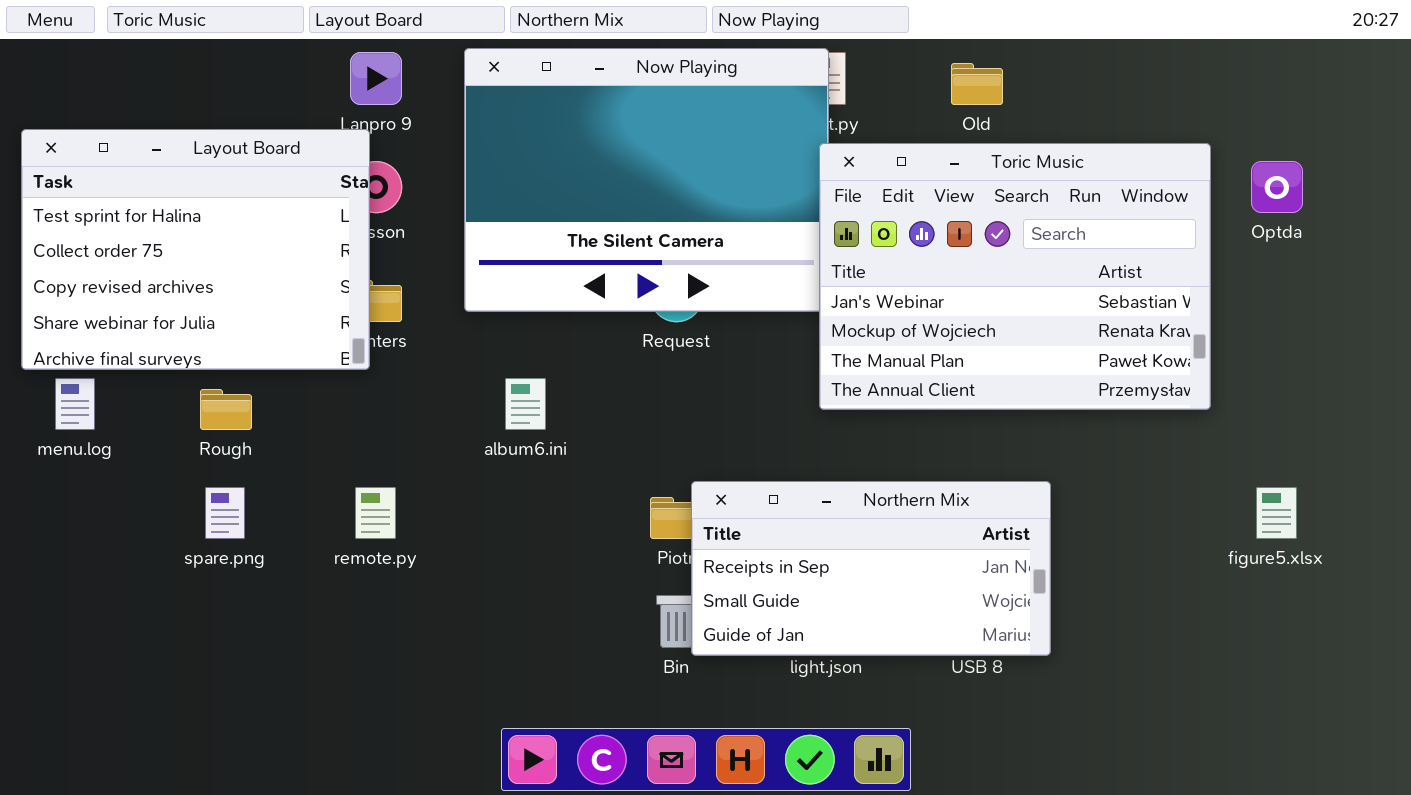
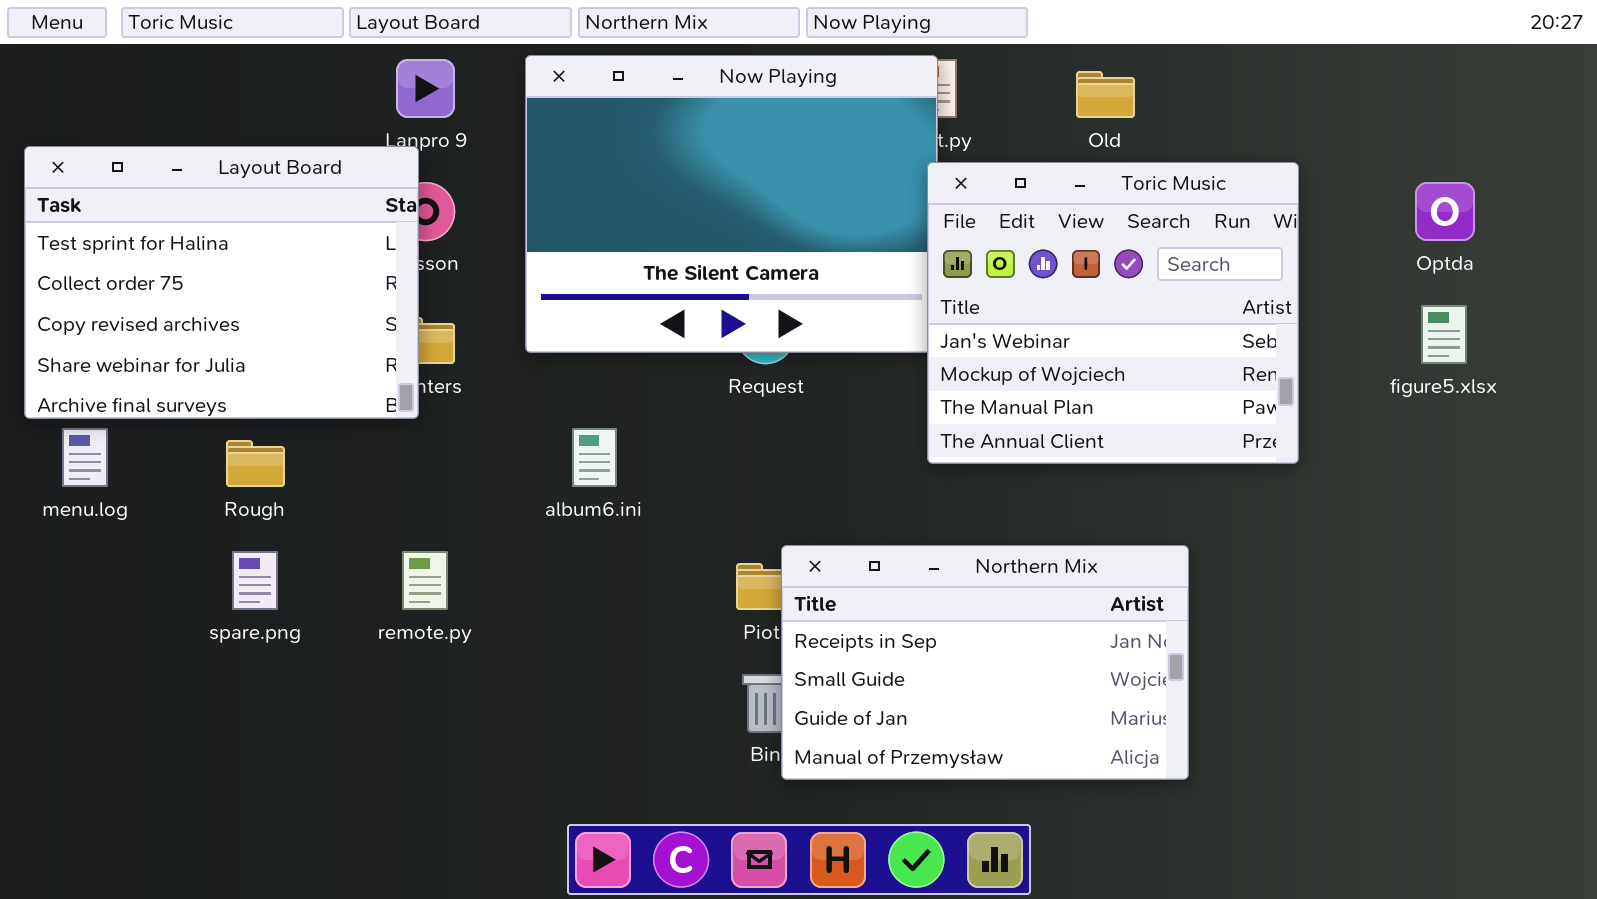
Toric Music: [819,143,1211,410] -> [927,162,1299,464], resized
Northern Mix: [691,481,1051,656] -> [781,545,1189,780], resized
figure5.xlsx: [1256,487,1297,539] -> [1421,305,1467,364], moved

